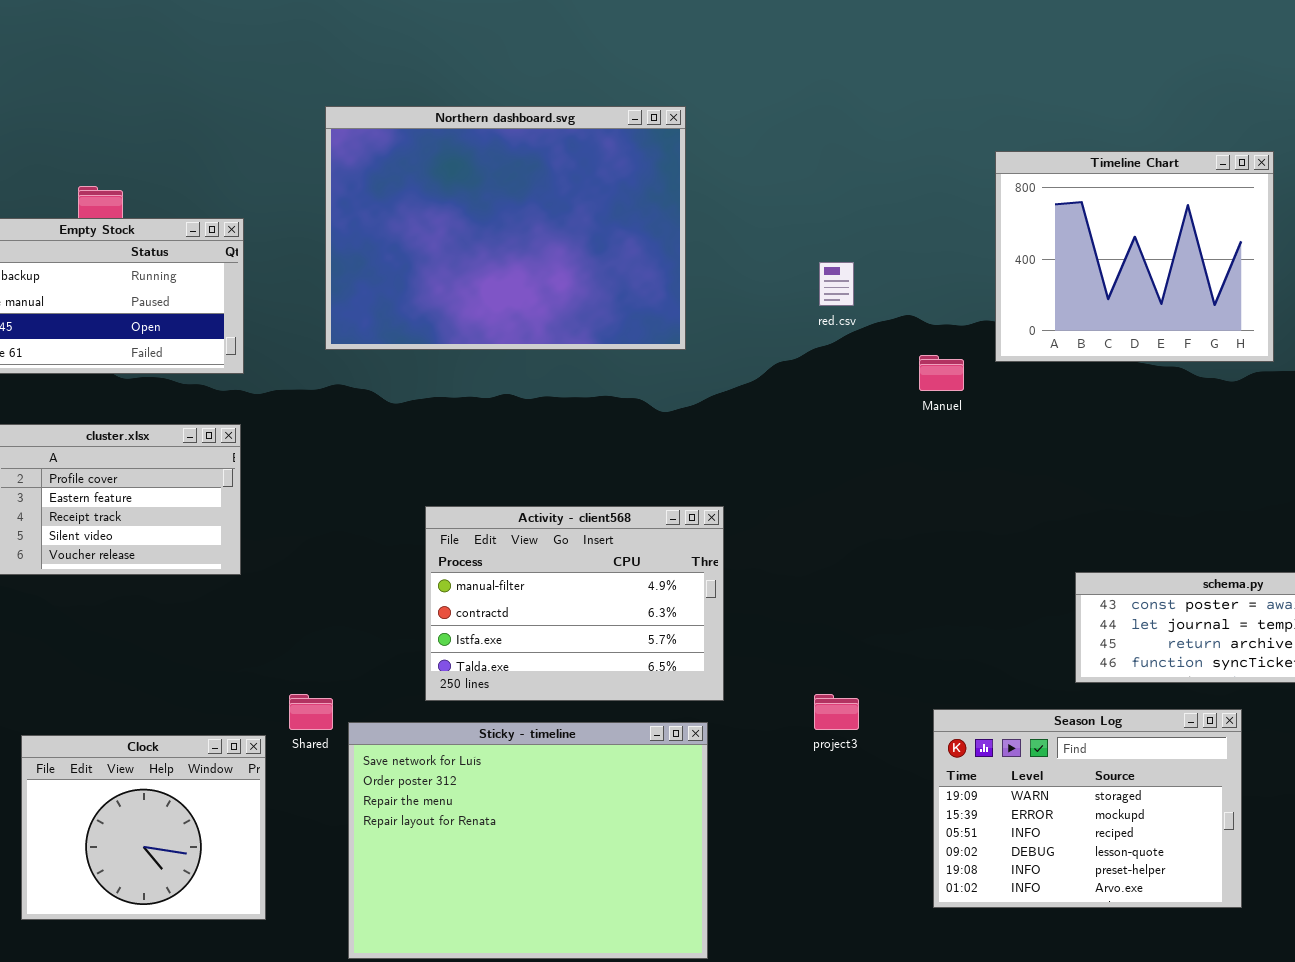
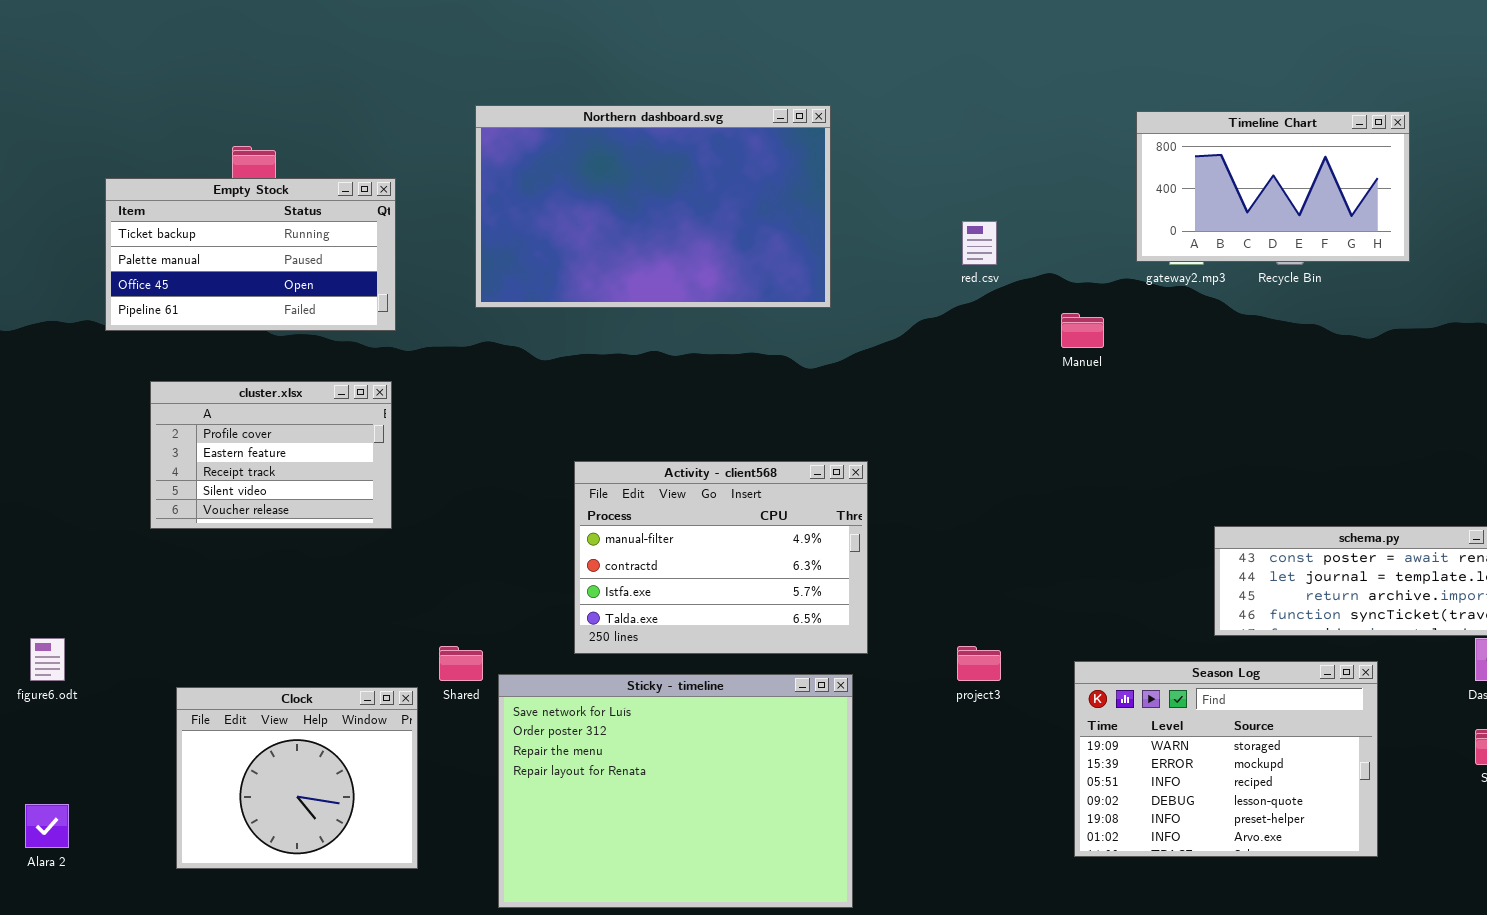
Northern dashboard.svg: [325,106,686,350] -> [475,105,831,308], resized
Timeline Chart: [995,151,1274,362] -> [1136,111,1410,262], resized

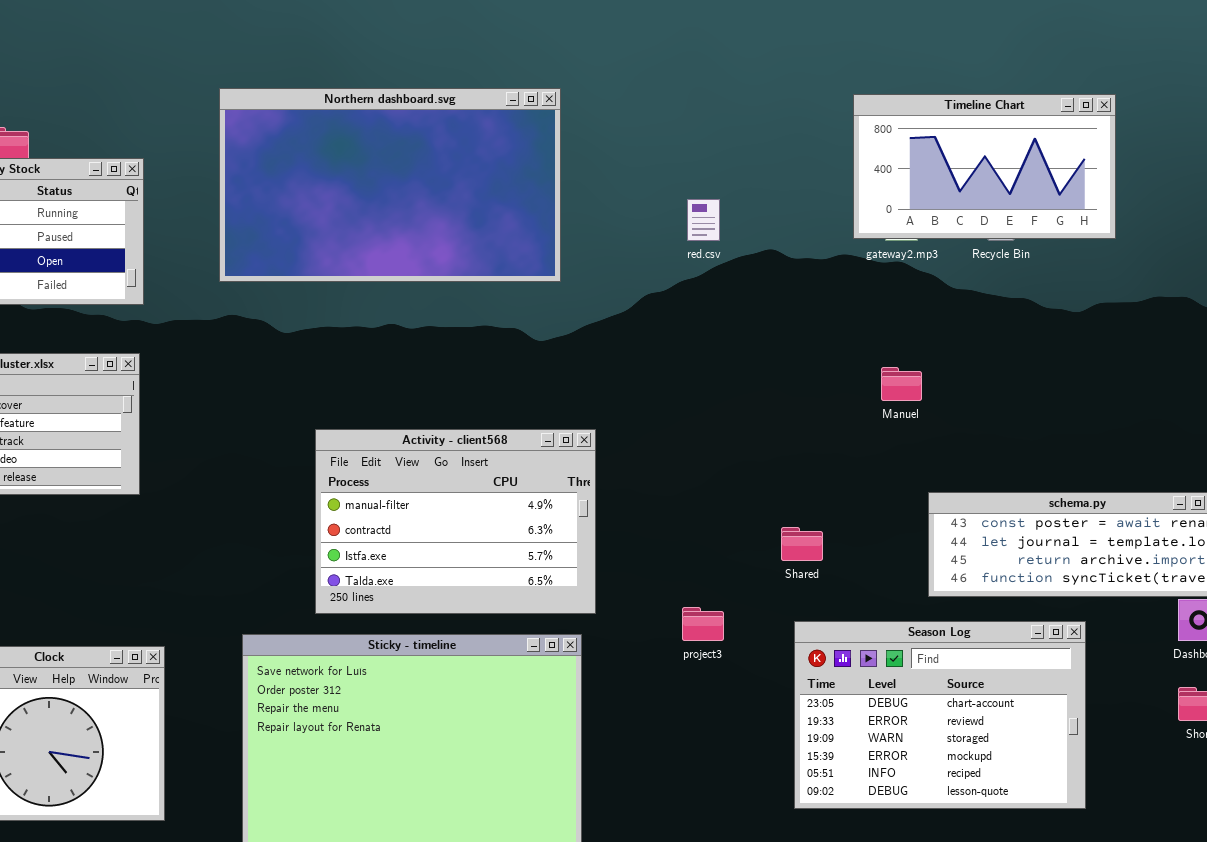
Manuel: [1061,313,1104,348] -> [881,367,922,401], moved
Shared: [439,646,483,681] -> [781,527,823,561], moved
Season Log: [1074,661,1378,857] -> [794,621,1086,809], scrolled up 2 rows

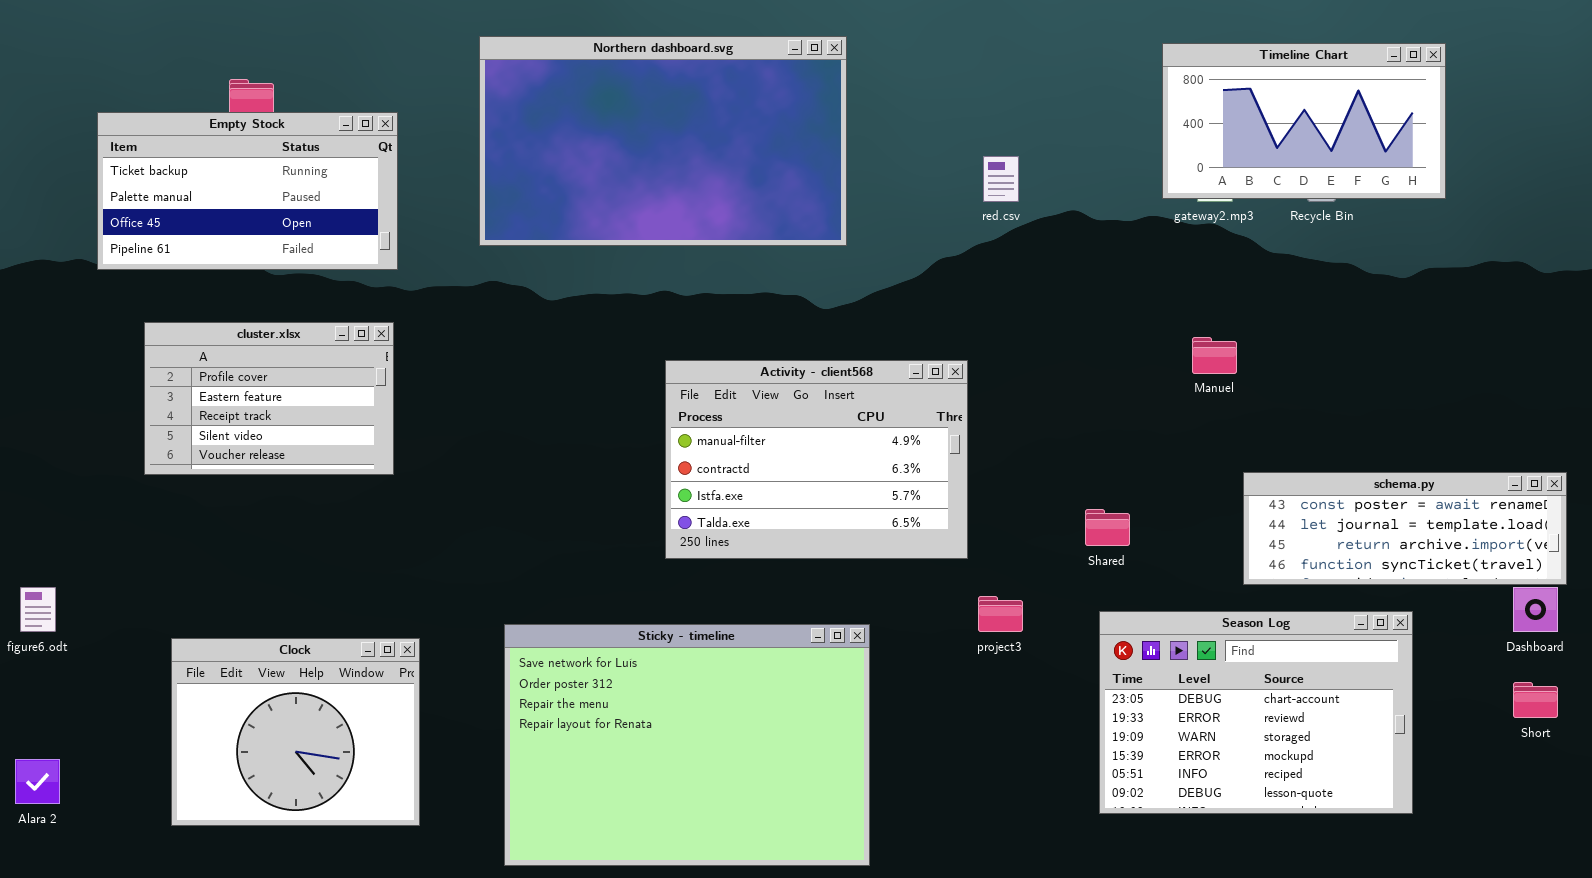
Activity - client568: [315,429,596,614] -> [665,360,968,559], moved

